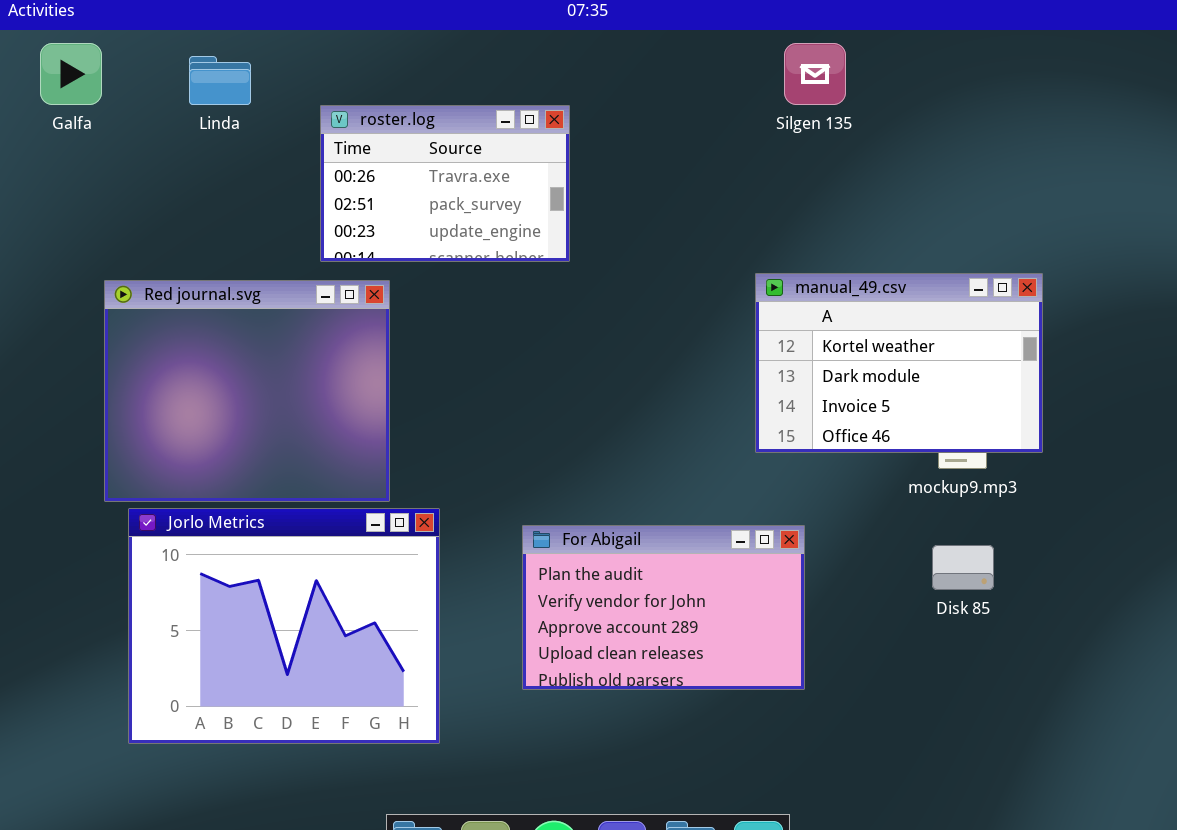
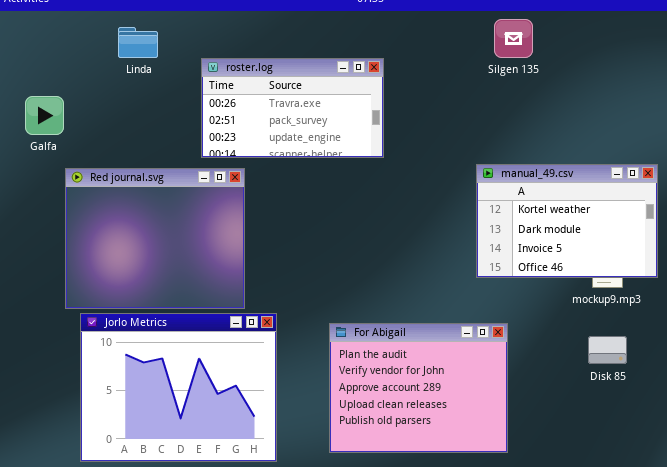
Galfa: [40,43,102,105] -> [25,96,64,135], moved
roster.log: [320,105,570,262] -> [201,58,384,158], resized
For Abigail: [522,525,805,690] -> [329,323,508,453], resized

